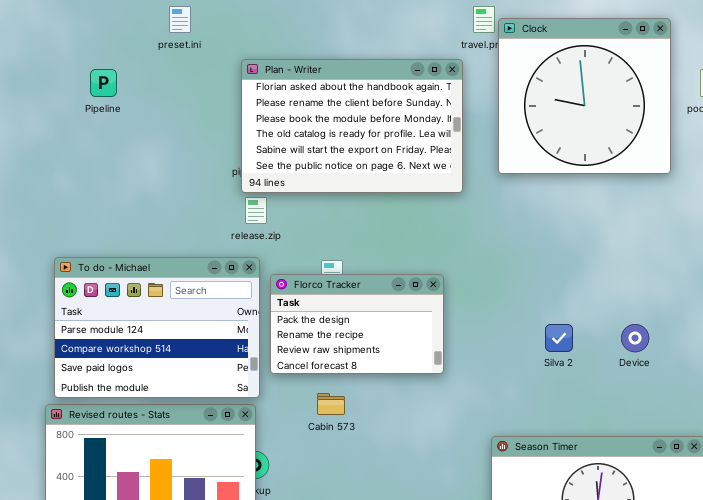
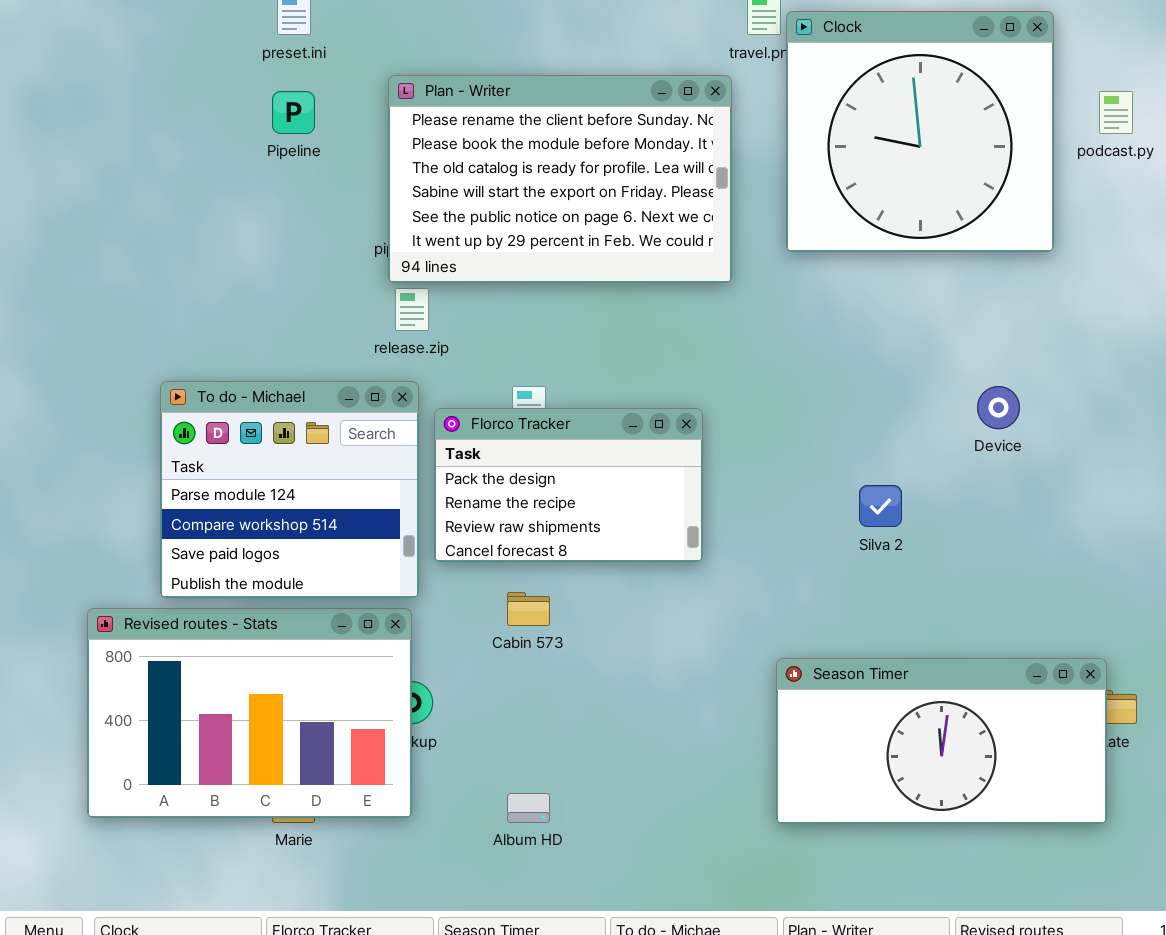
Plan - Writer: [241,59,463,193] -> [388,75,732,283], scrolled down 1 row
Pipeline: [90,69,117,97] -> [272,91,315,134], moved
To do - Michael: [54,257,260,398] -> [160,381,419,598], resized
Device: [621,324,649,352] -> [977,386,1020,429], moved

